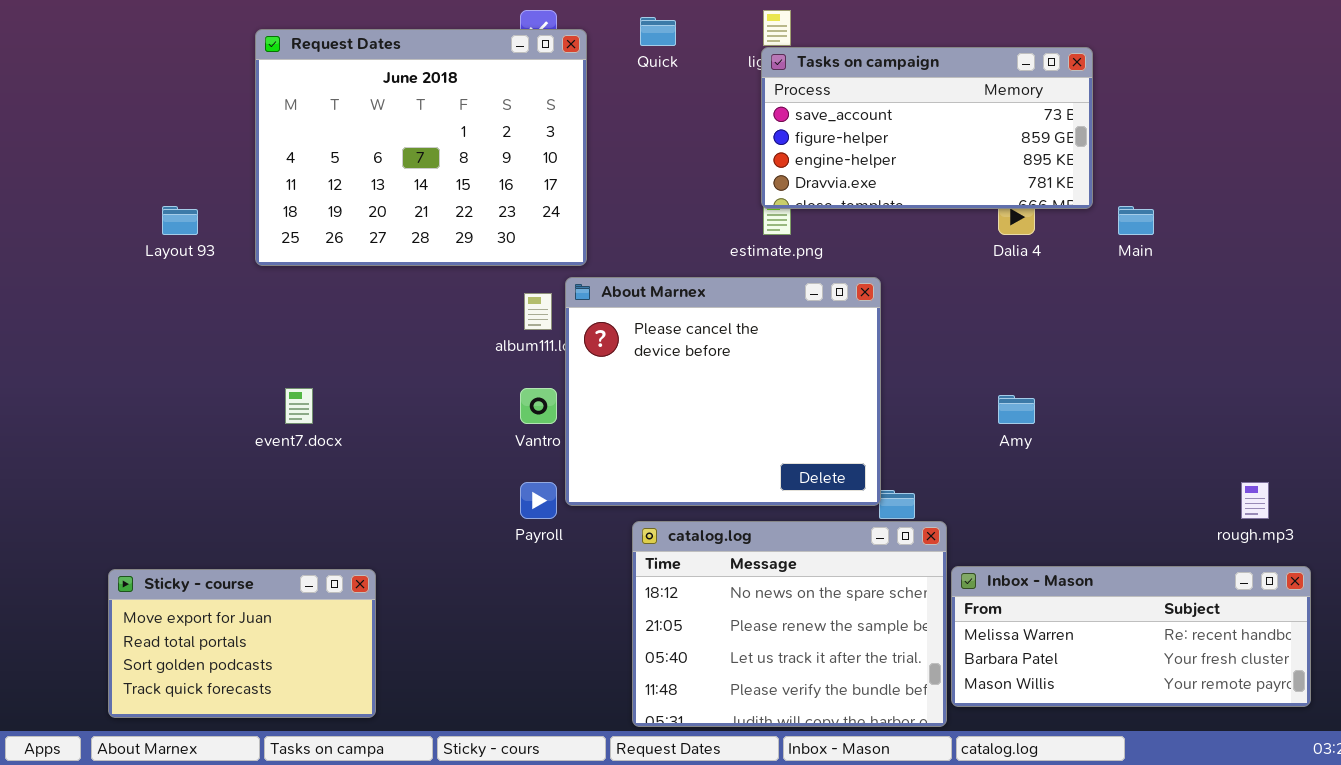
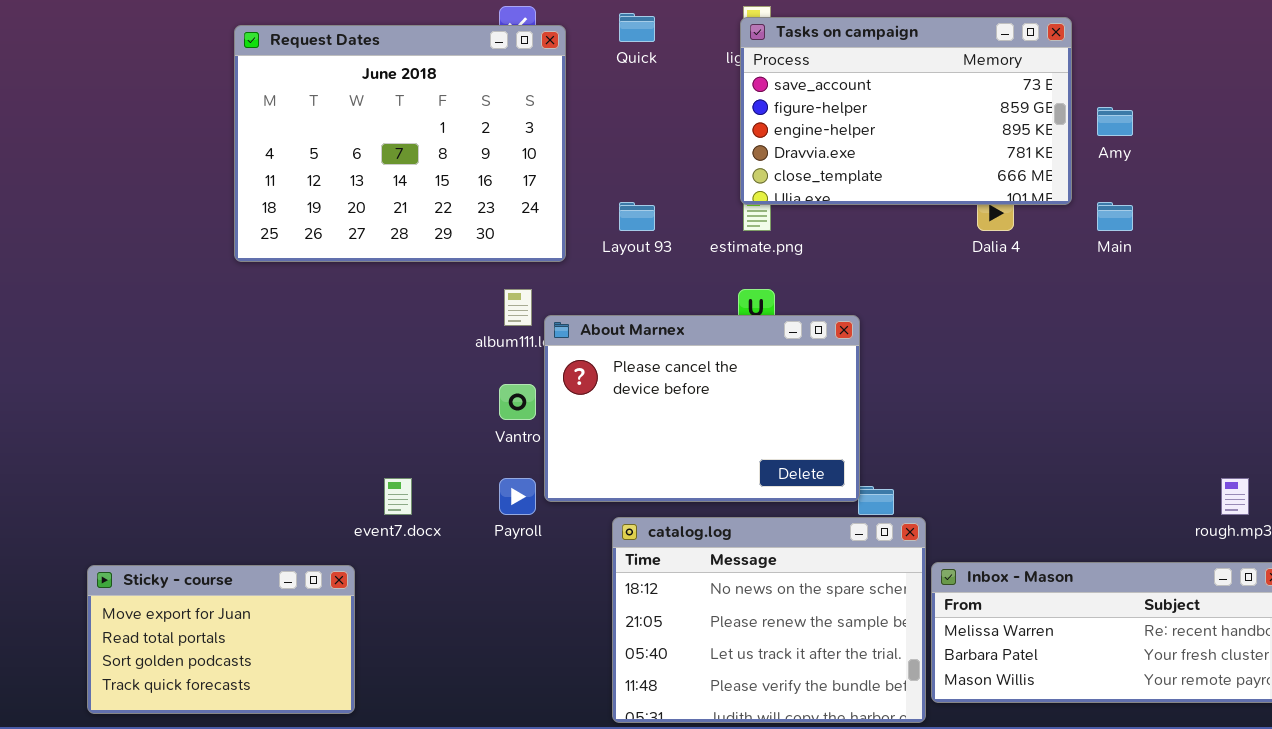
Tasks on campaign: [761,47,1093,209] -> [740,17,1072,205], resized
Layout 93: [162,206,198,235] -> [619,202,655,231], moved
About Marnex: [565,277,881,506] -> [544,315,860,502], resized
event7.docx: [285,388,313,424] -> [384,478,412,515], moved
Amy: [998,395,1035,424] -> [1097,107,1133,136], moved

